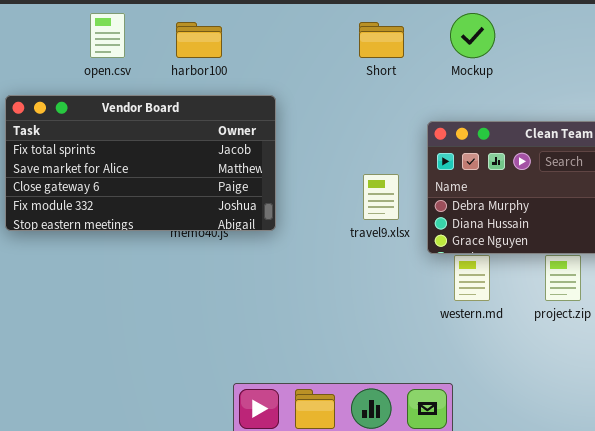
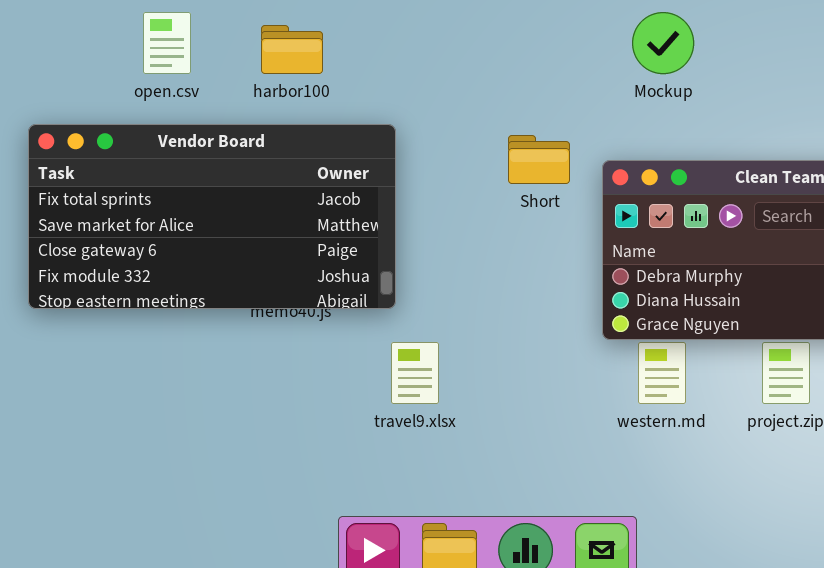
Short: [359,22,404,58] -> [508,135,570,184], moved
travel9.xlsx: [363,174,399,220] -> [391,342,439,404], moved

